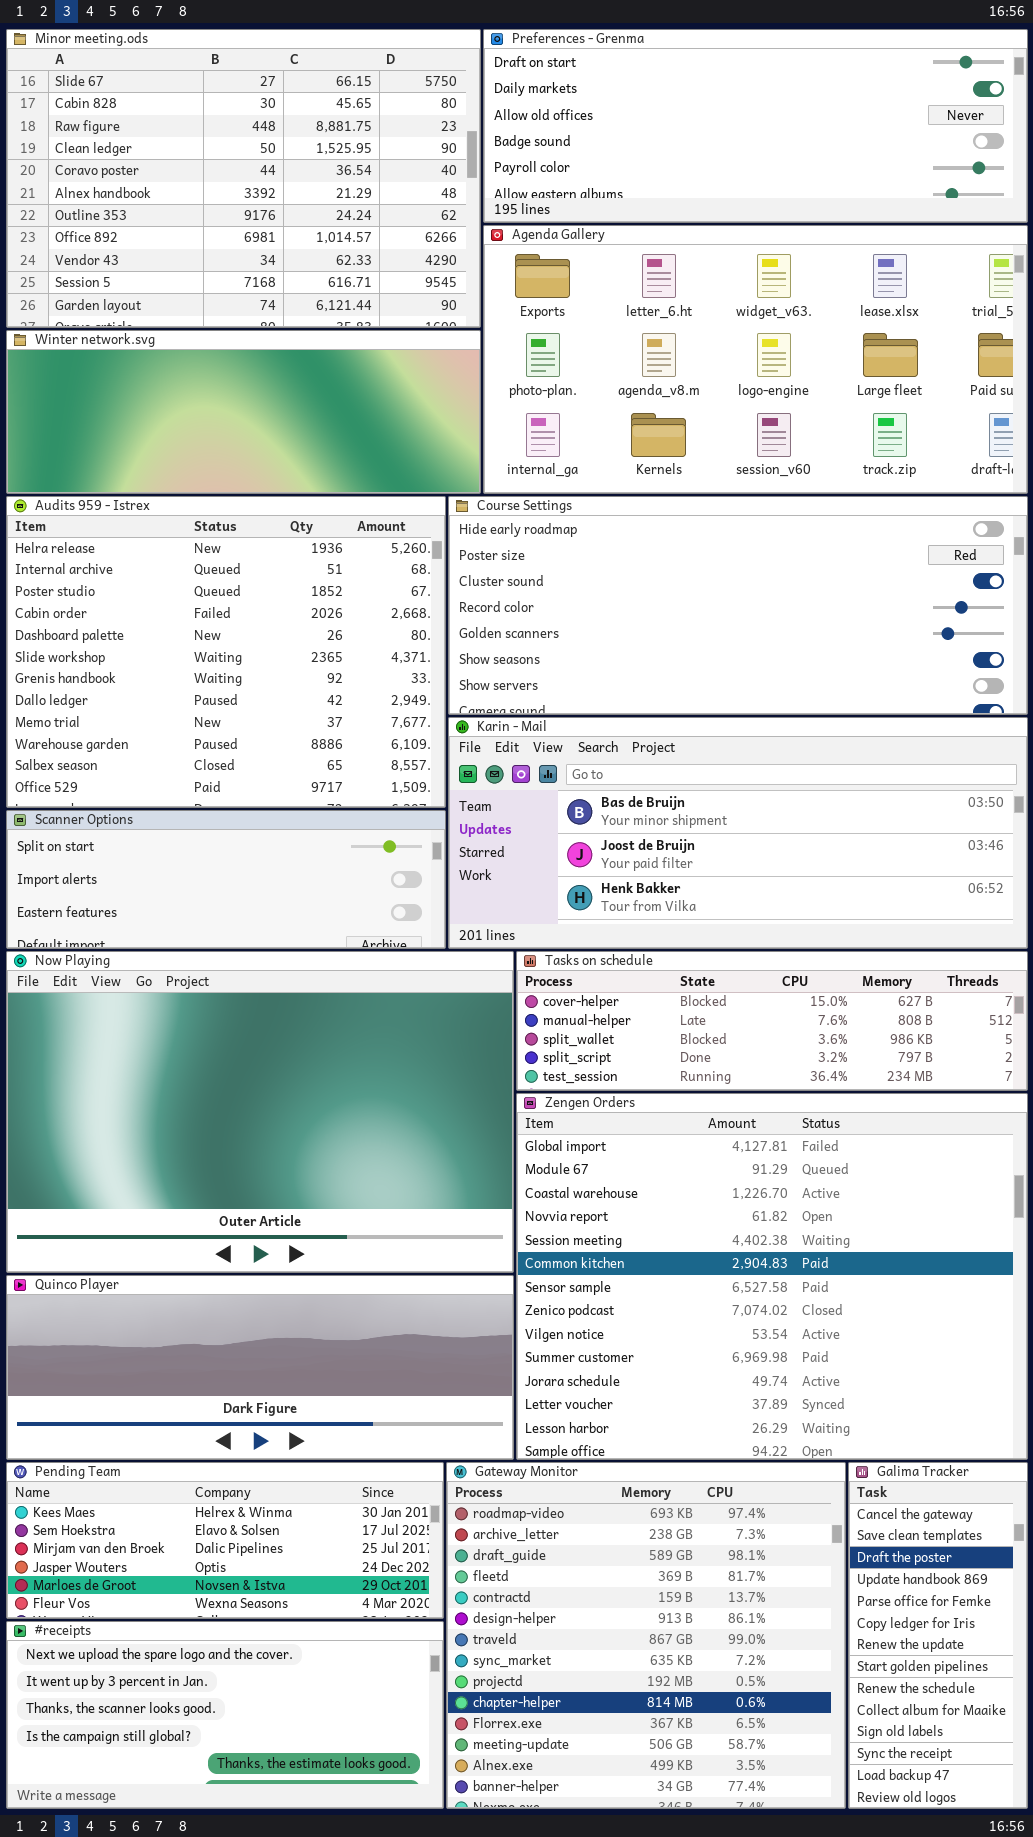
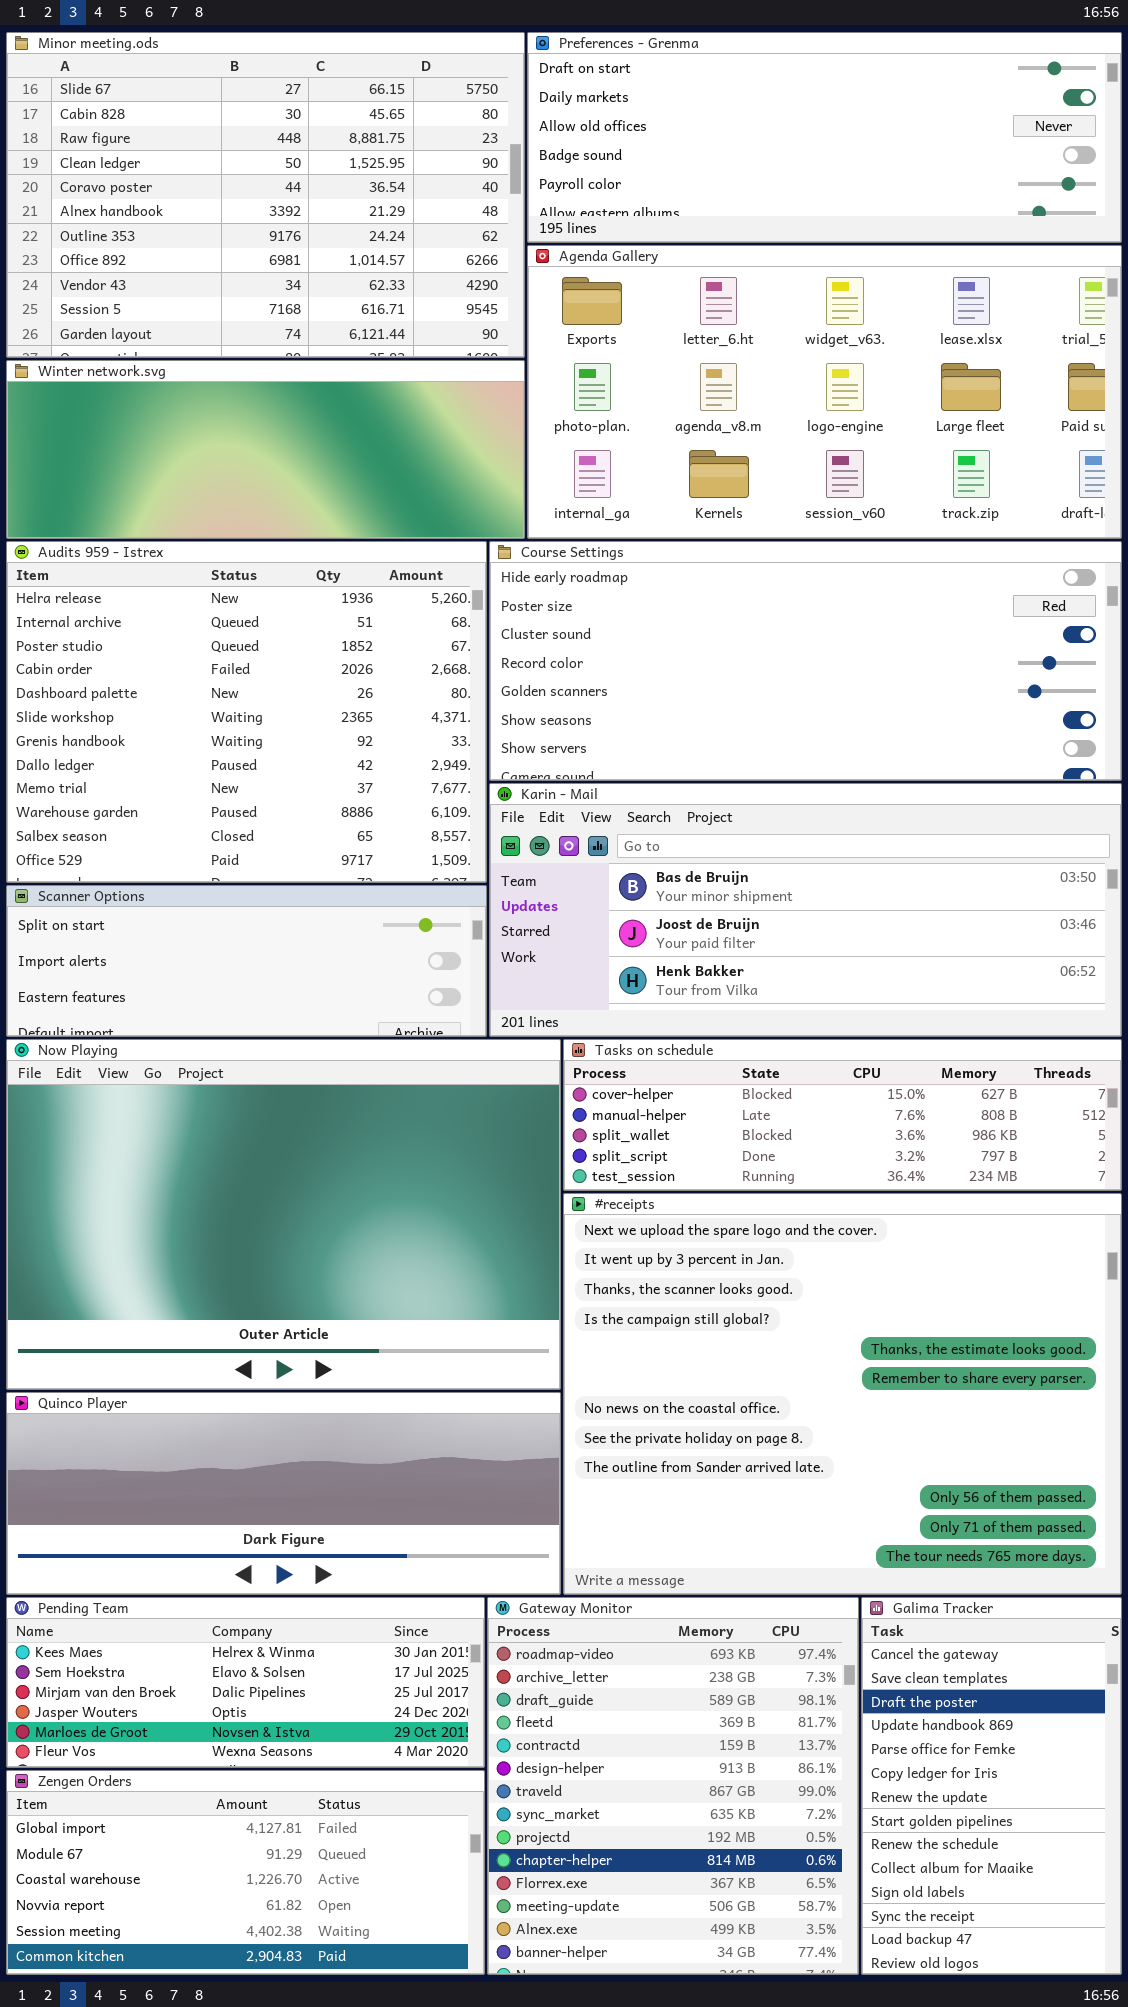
Zengen Orders: [516,1093,1028,1460] -> [6,1770,485,1975], moved, resized
Gateway Monitor: [446,1462,846,1809] -> [487,1597,859,1975], resized
Galima Tracker: [848,1462,1028,1809] -> [861,1597,1122,1975], resized
#receipts: [6,1621,444,1809] -> [563,1193,1122,1595], moved, resized

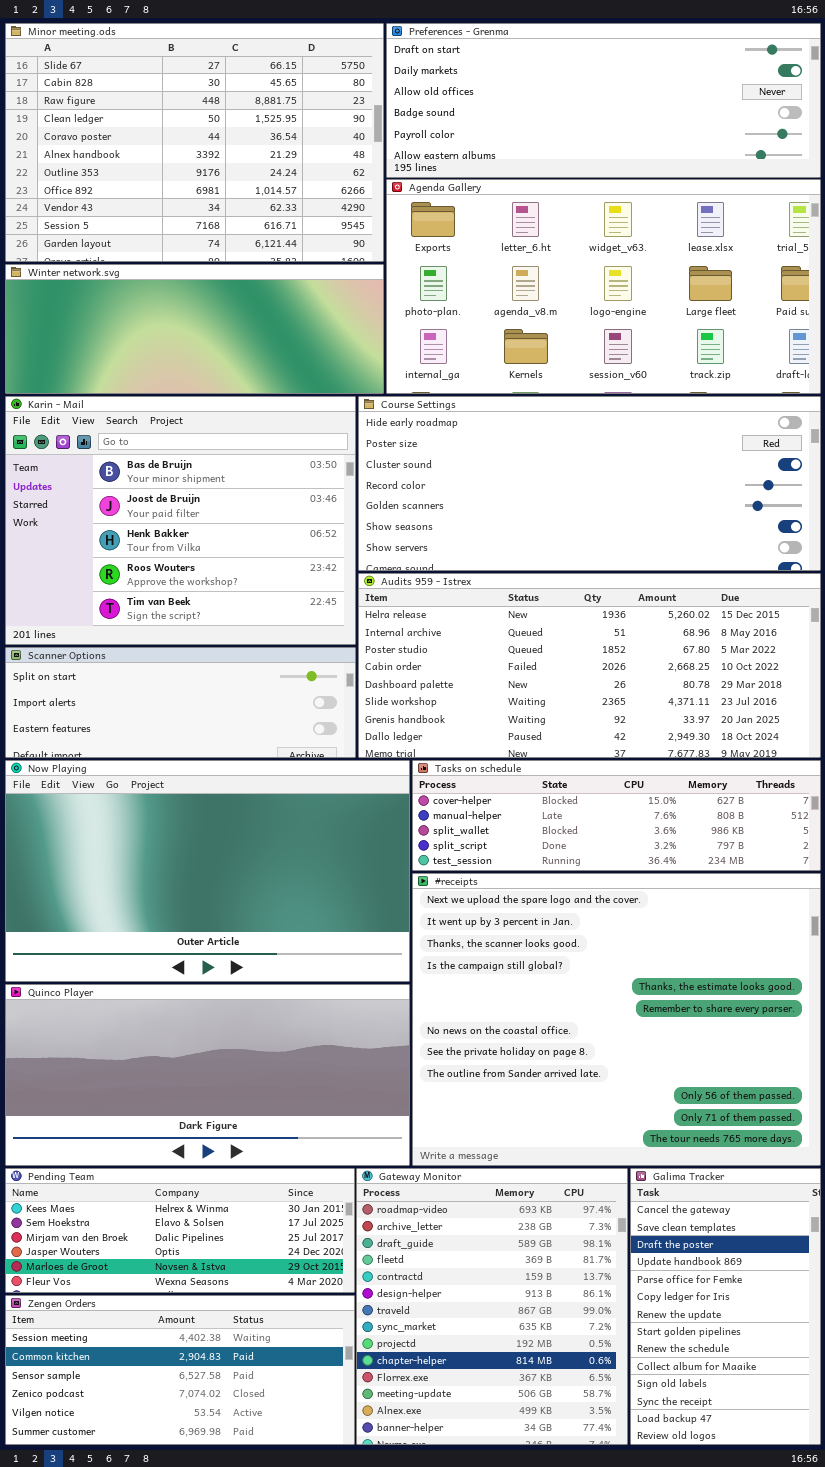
Audits 959 - Istrex: [6,541,487,883] -> [358,573,821,758], moved, resized
Karin - Mail: [489,783,1122,1037] -> [5,396,356,645], moved, resized
Now Playing: [6,1039,561,1390] -> [5,760,410,982], resized
Quinco Player: [6,1392,561,1595] -> [5,984,410,1166], resized
Zengen Orders: [6,1770,485,1975] -> [5,1295,355,1445], scrolled down 4 rows

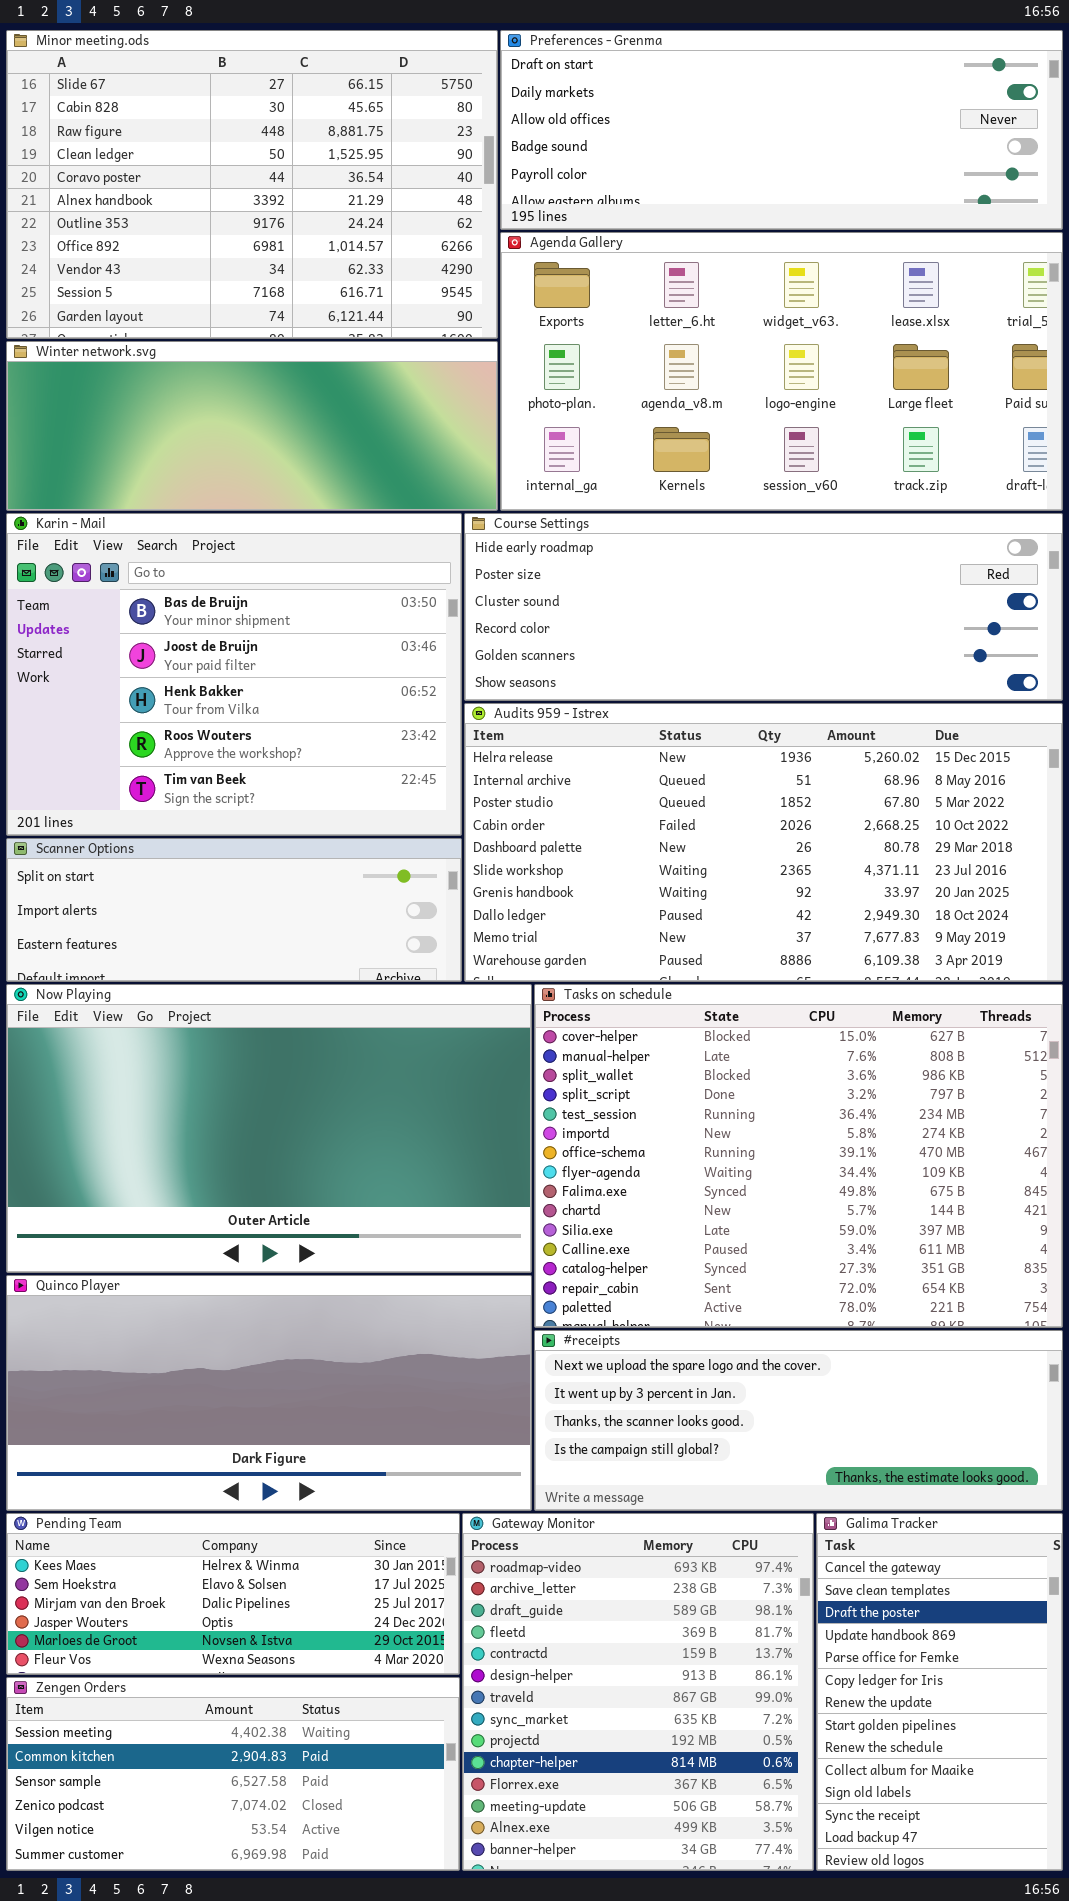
Course Settings: [358,396,821,571] -> [464,513,1063,701], resized
Audits 959 - Istrex: [358,573,821,758] -> [464,703,1063,982], resized
Tasks on schedule: [412,760,821,871] -> [534,984,1063,1328], resized
#receipts: [412,873,821,1166] -> [534,1330,1063,1511], resized

